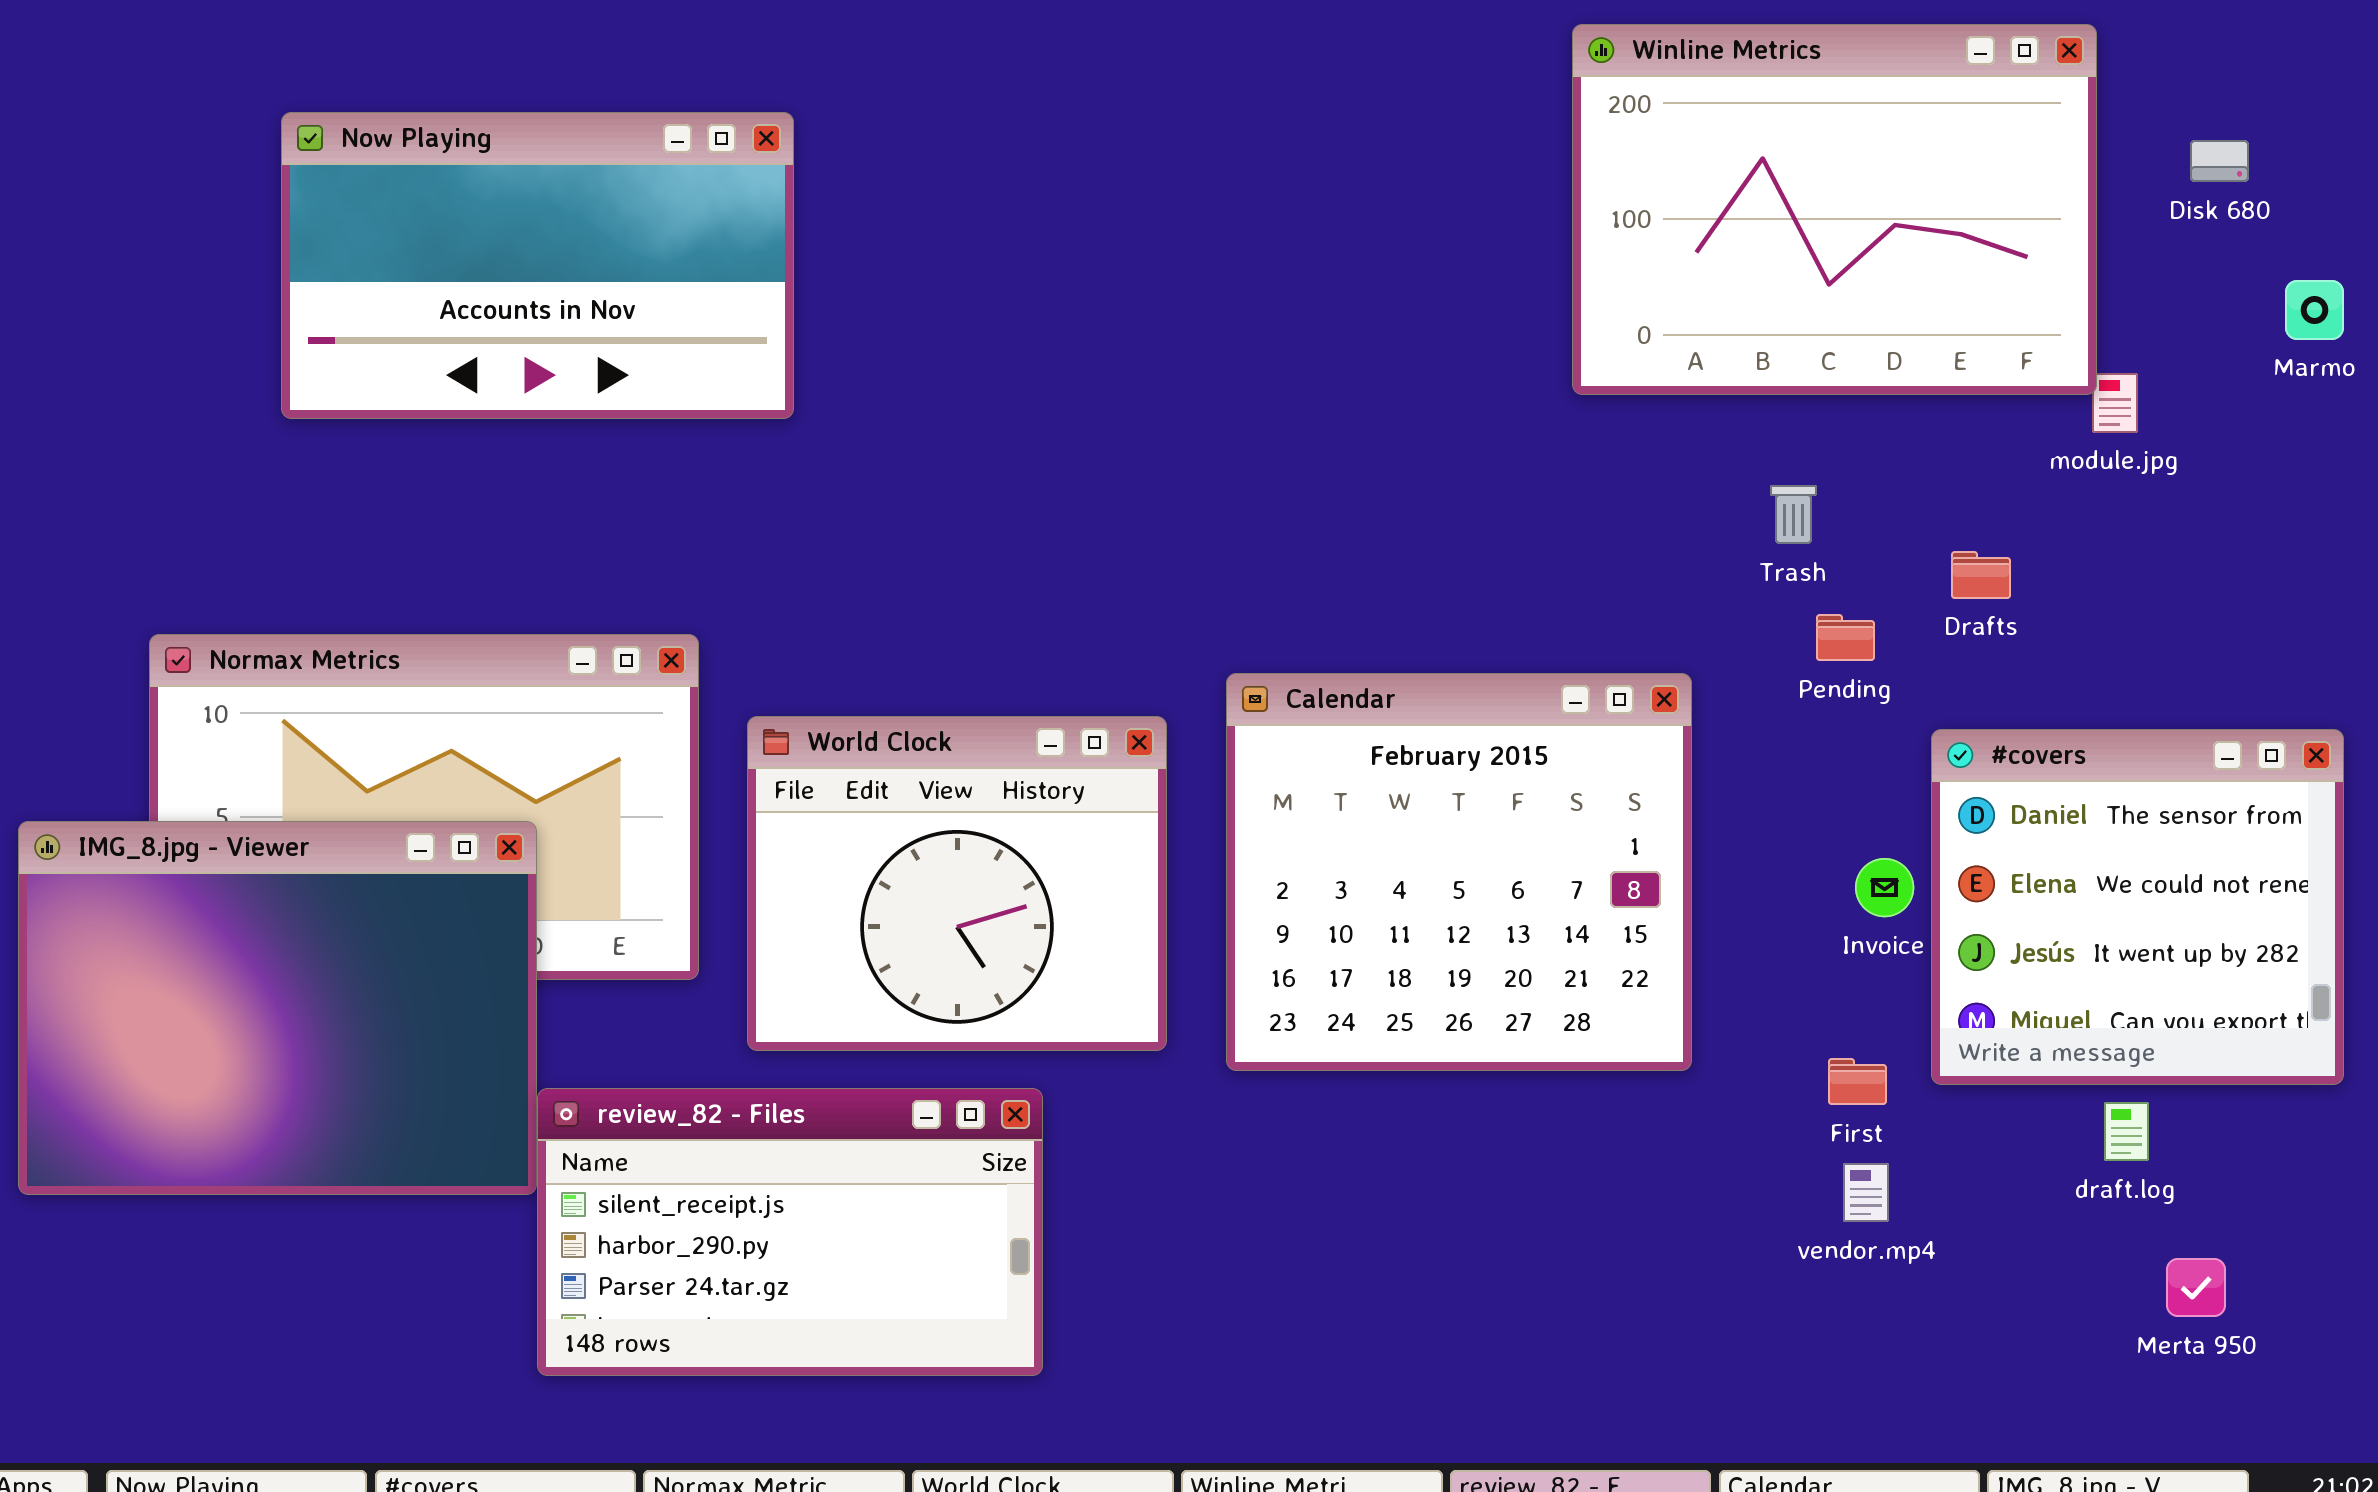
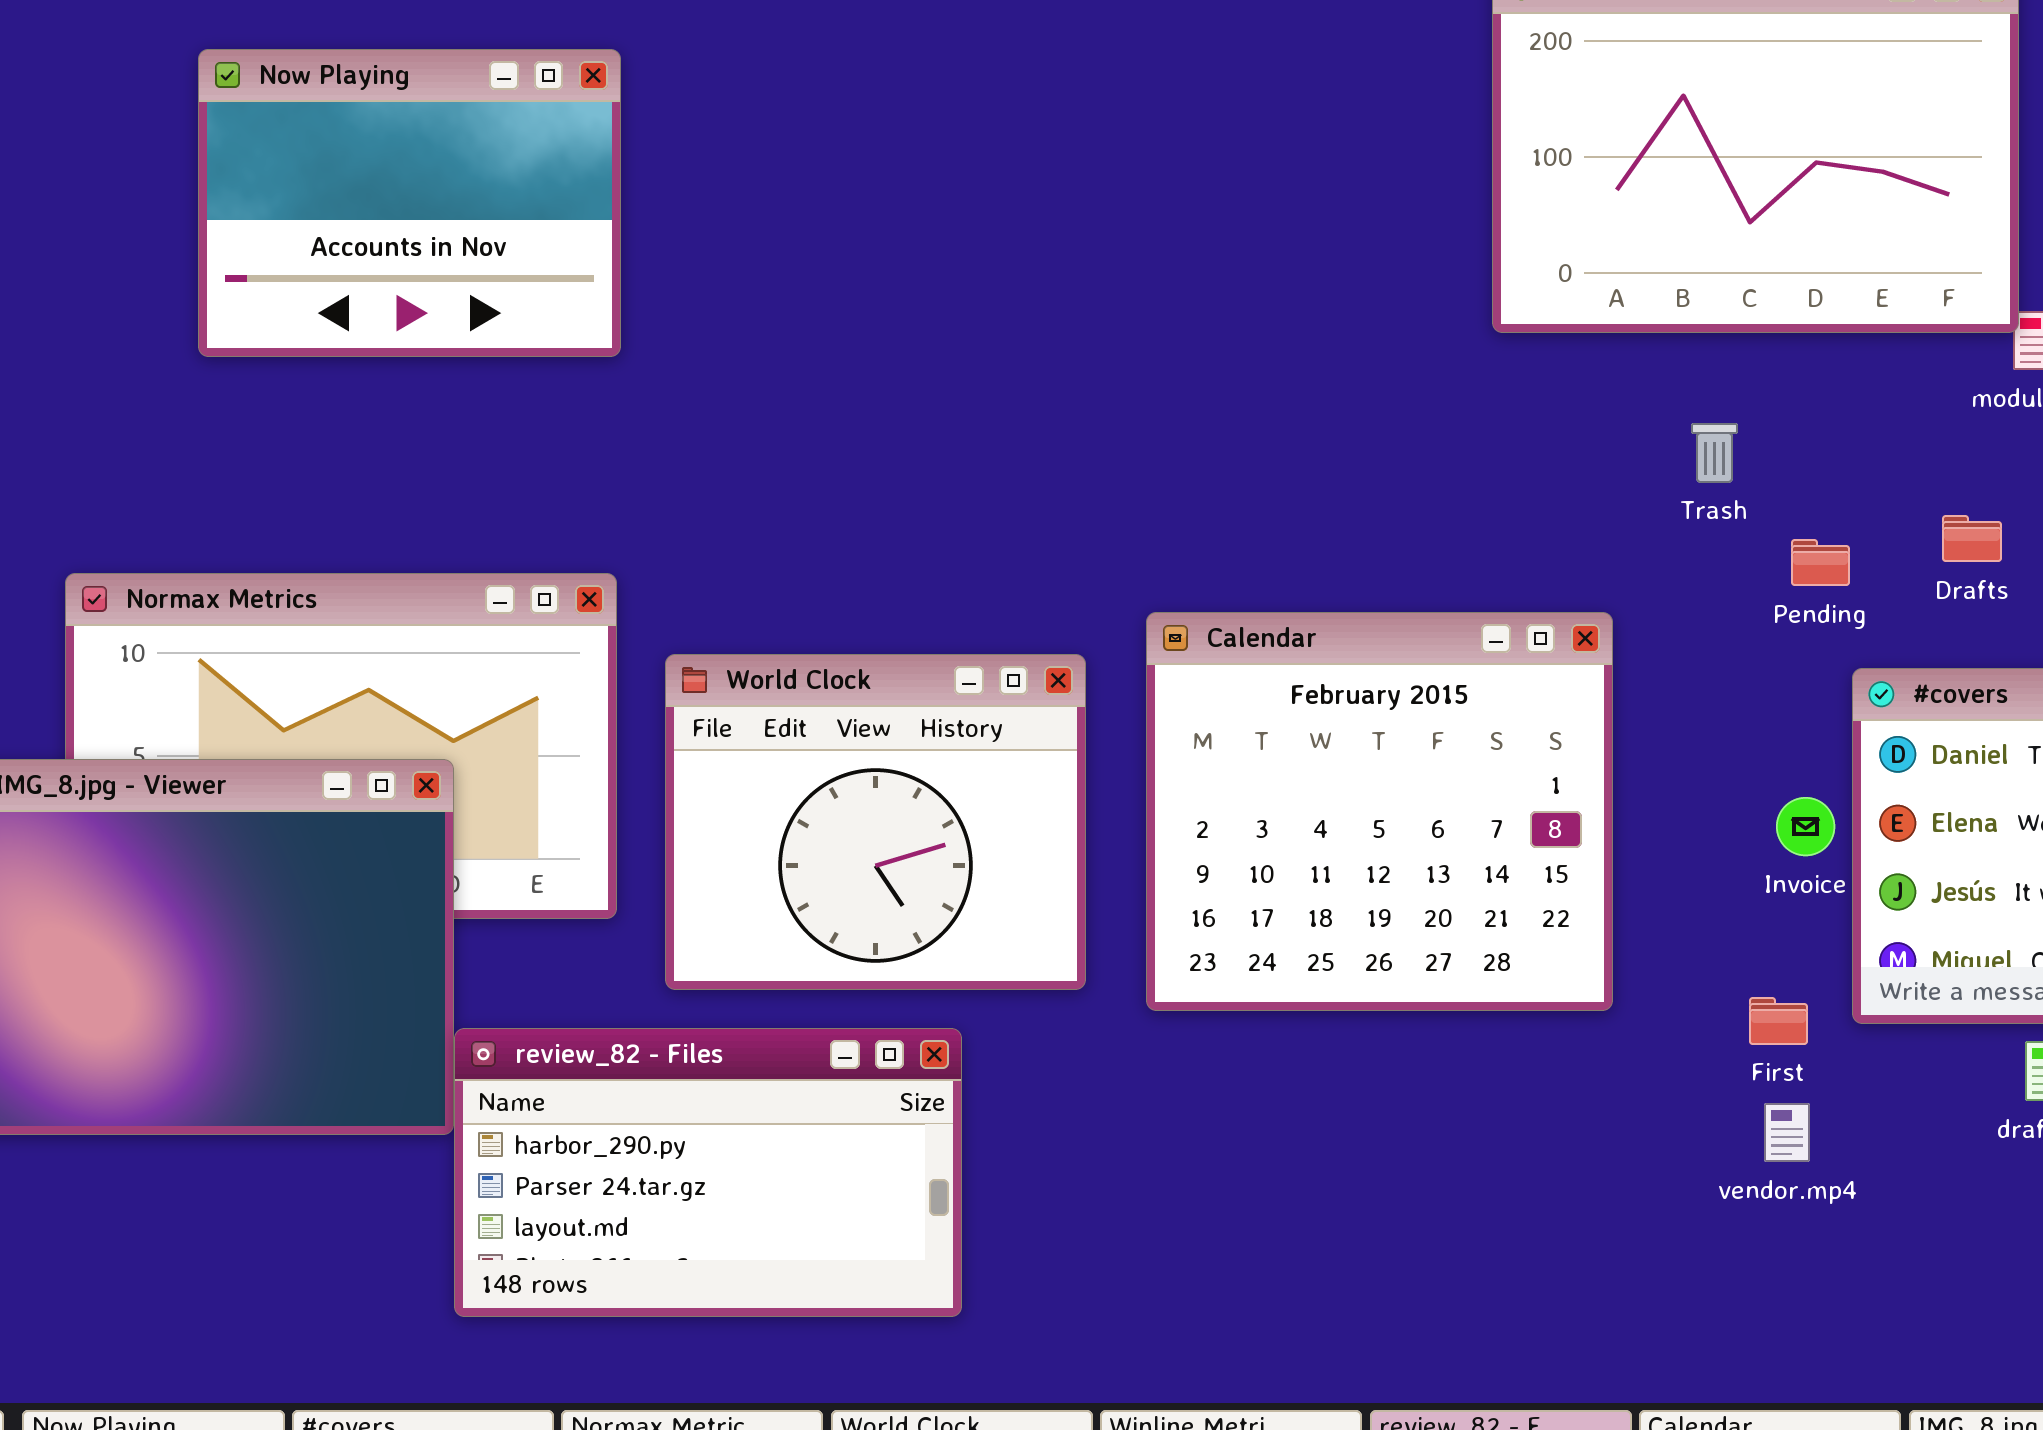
Now Playing: [281,112,794,419] -> [198,49,621,357], resized
Drafts: [1951,551,2011,599] -> [1942,515,2002,562], moved
Pending: [1816,614,1875,661] -> [1791,539,1850,586], moved
review_82 - Files: [537,1088,1043,1376] -> [454,1028,962,1317], scrolled down 1 row

